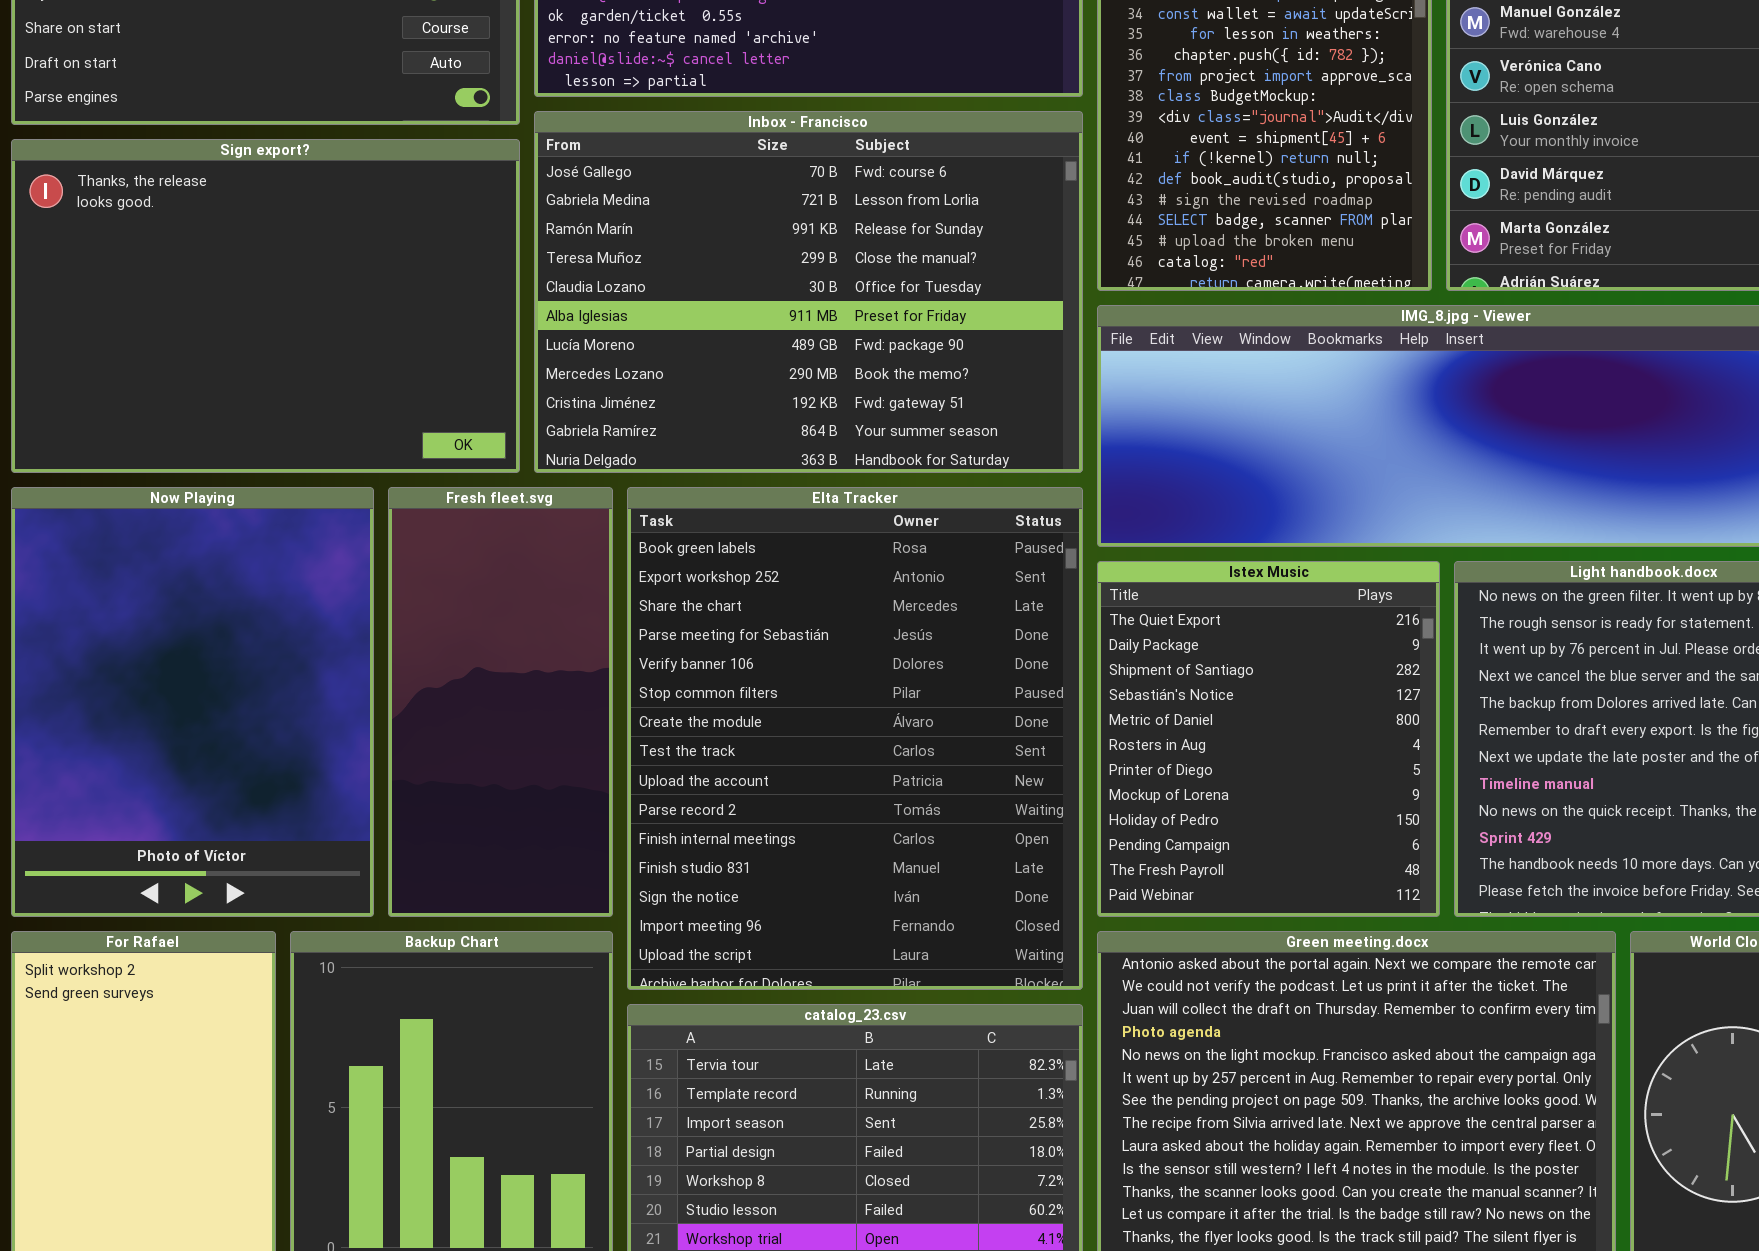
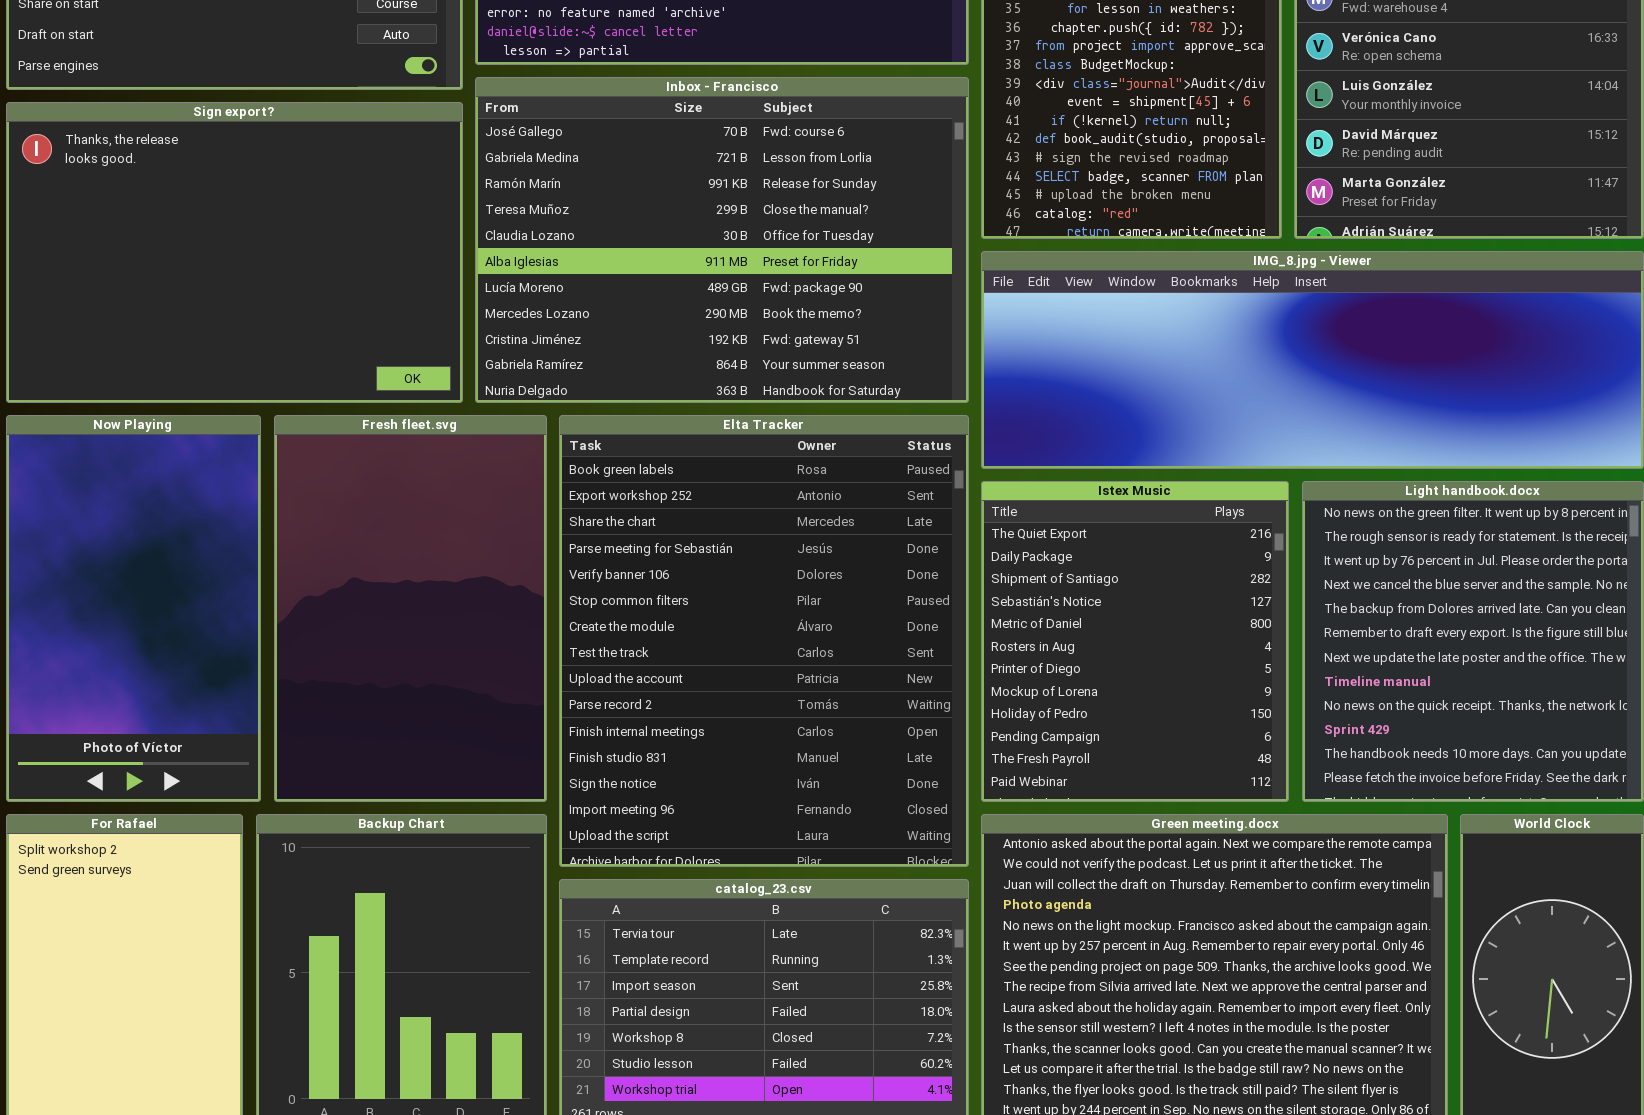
Now Playing: [11,487,374,917] -> [6,415,261,802], resized
Fresh fleet.svg: [388,487,613,917] -> [274,415,547,802], resized

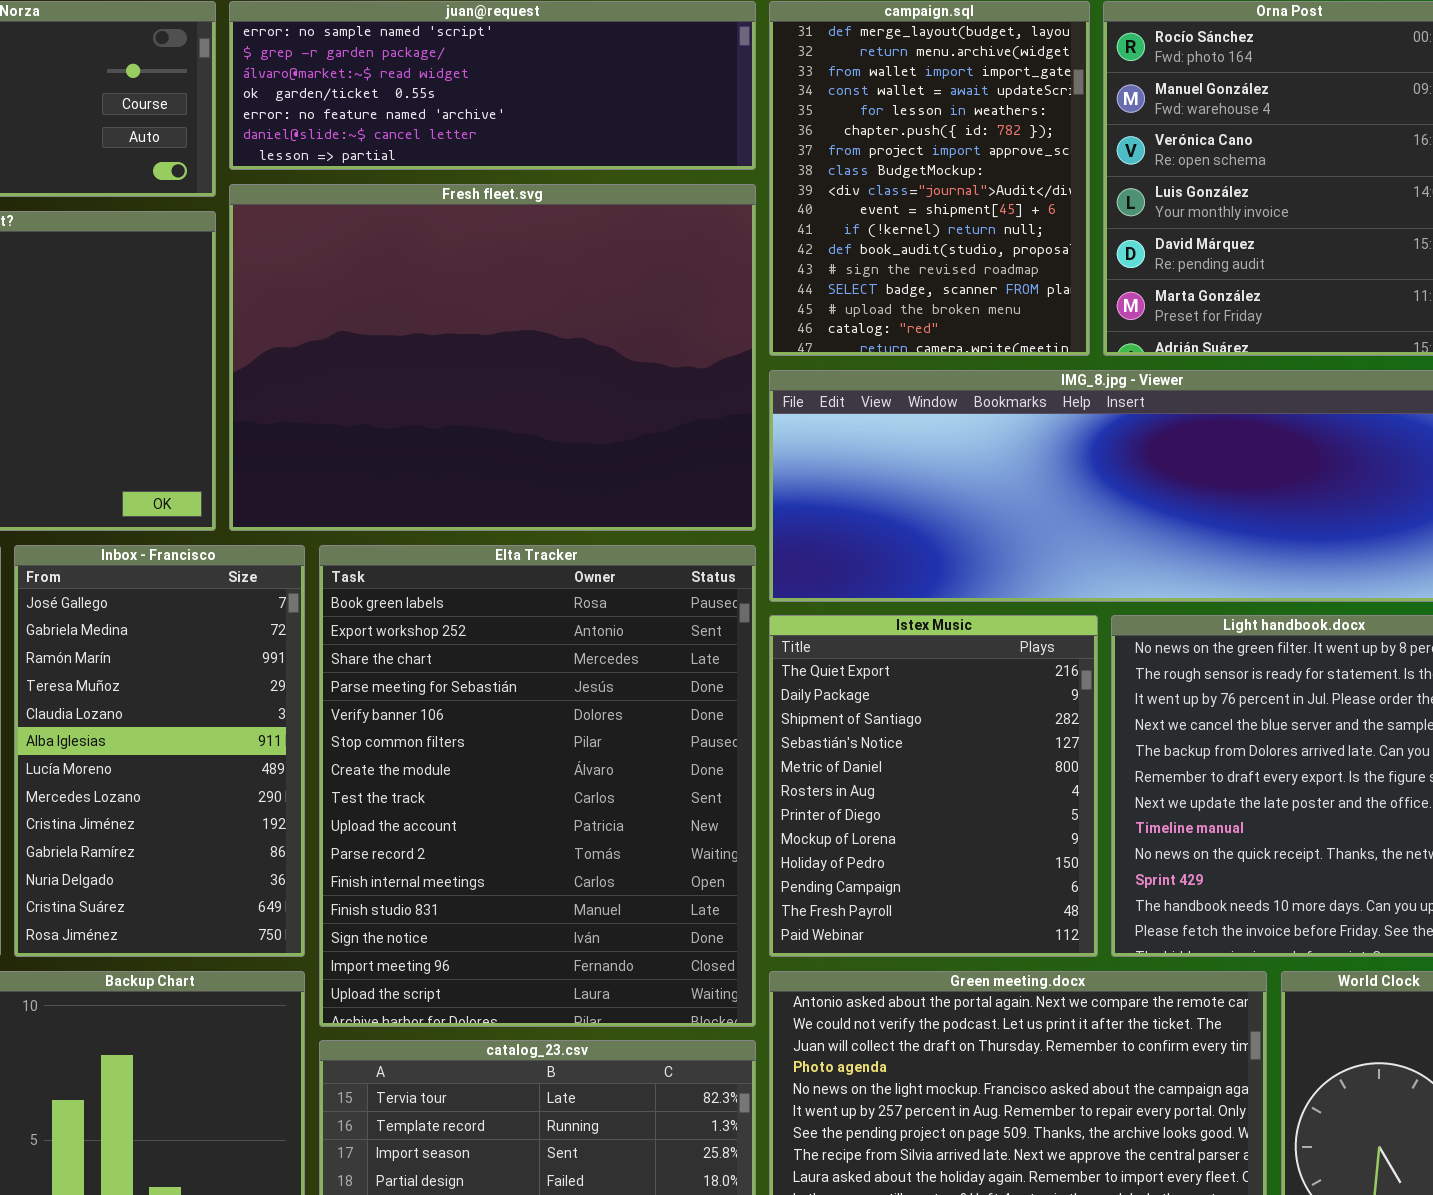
Inbox - Francisco: [475,77,969,403] -> [14,545,305,957], moved, resized
Fresh fleet.svg: [274,415,547,802] -> [229,184,756,531], moved, resized

